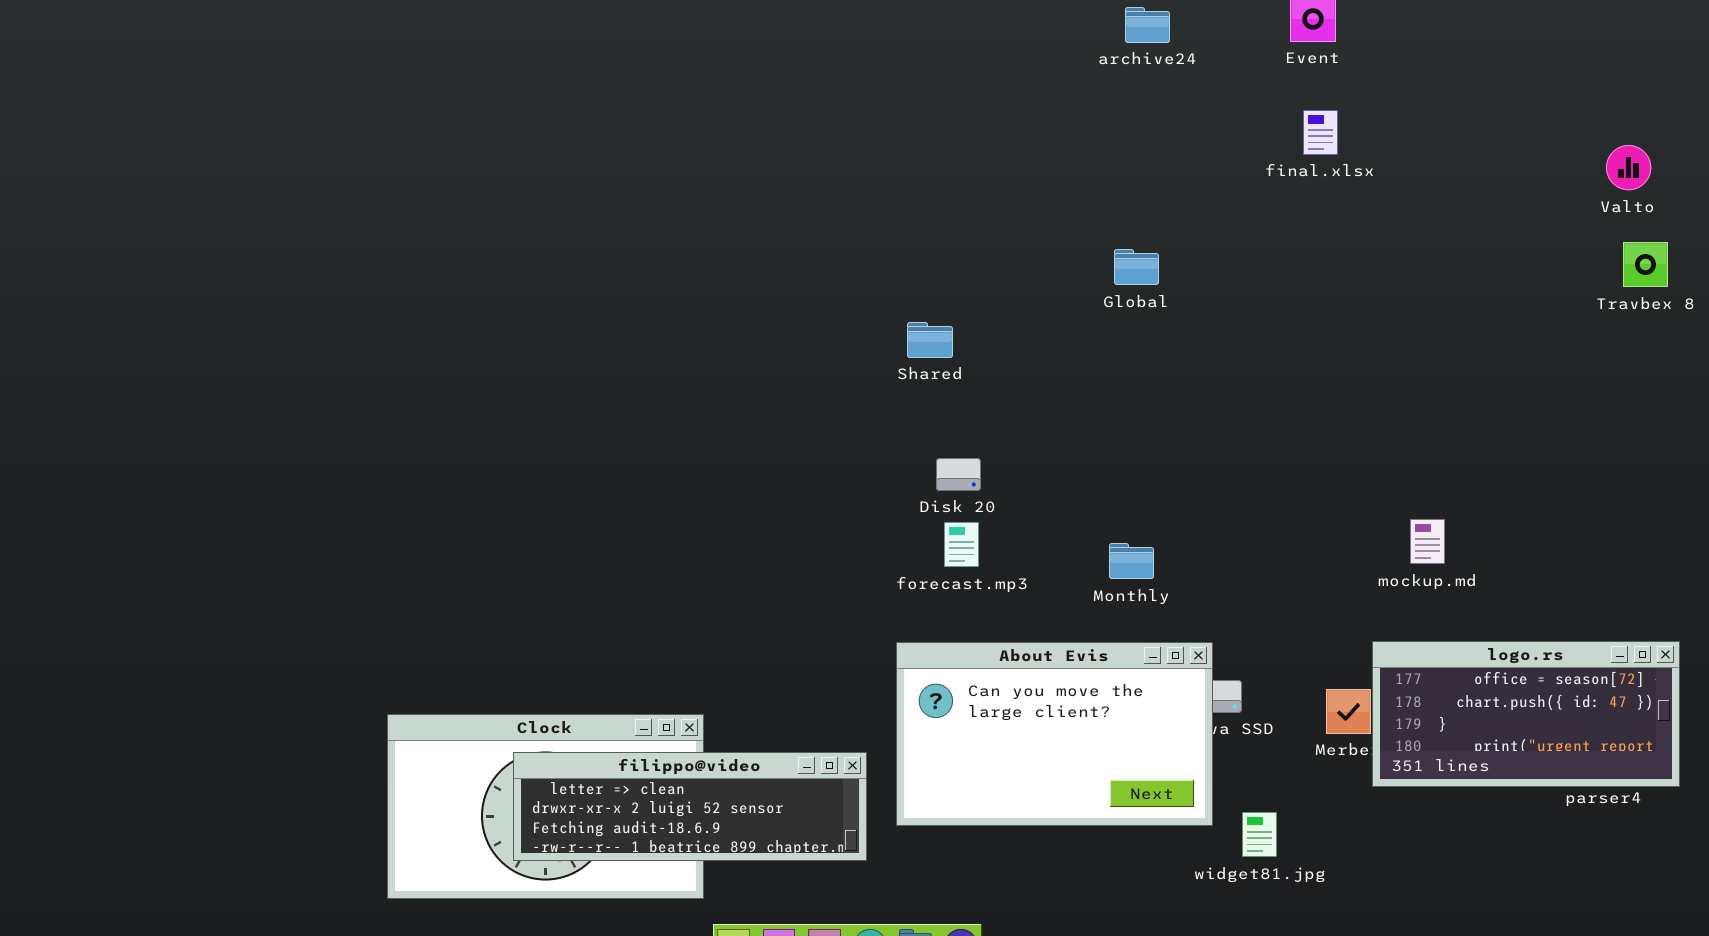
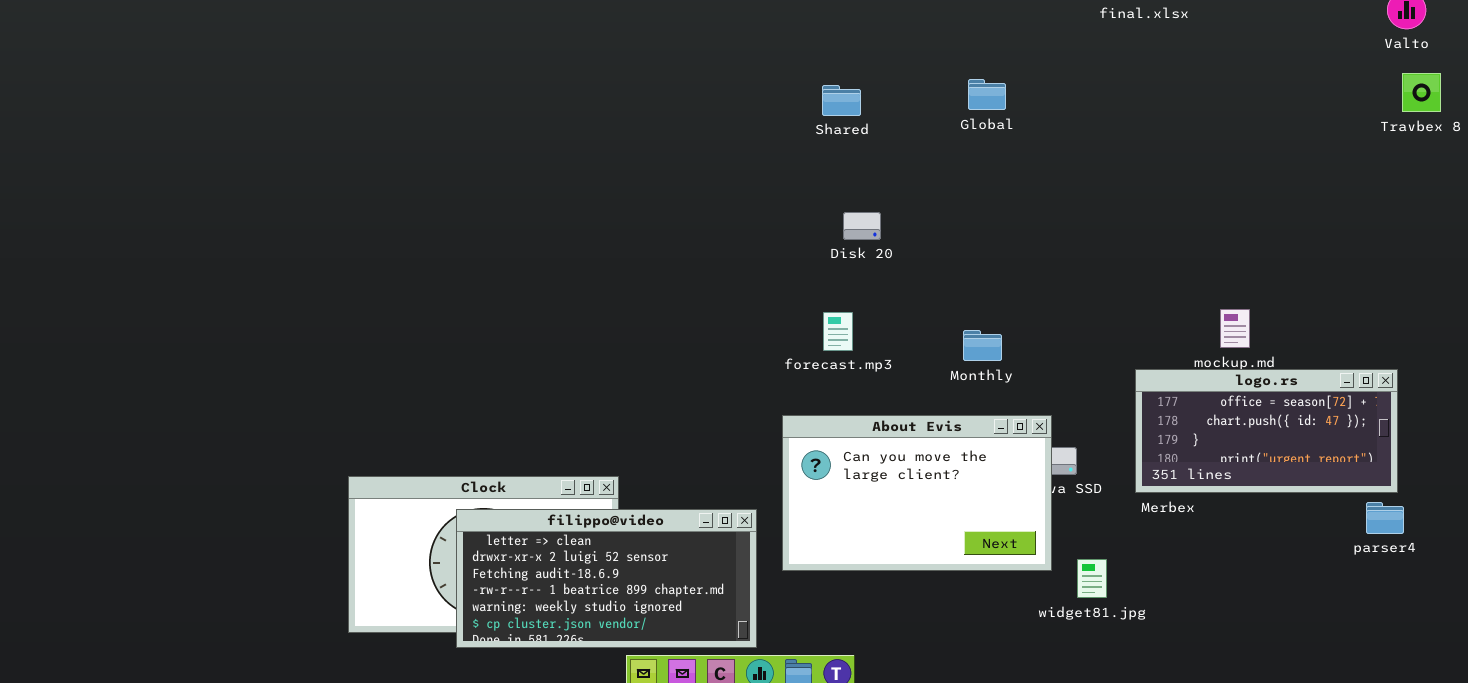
Shared: [907,322,953,358] -> [822,85,861,116], moved
Disk 20: [936,458,981,491] -> [843,212,881,240], moved
logo.rs: [1372,641,1680,787] -> [1135,369,1398,493], moved
filippo@video: [513,752,867,861] -> [456,509,757,648], resized

